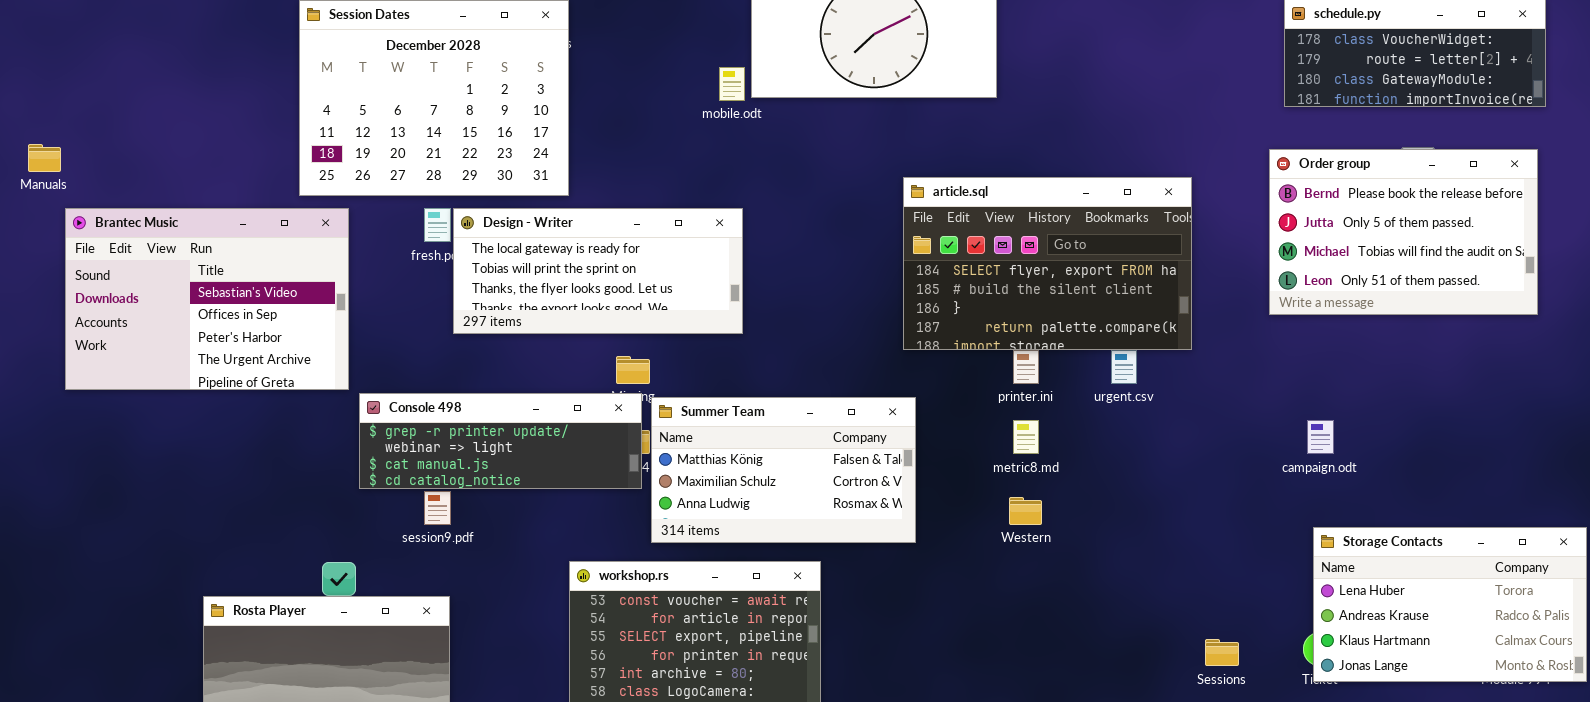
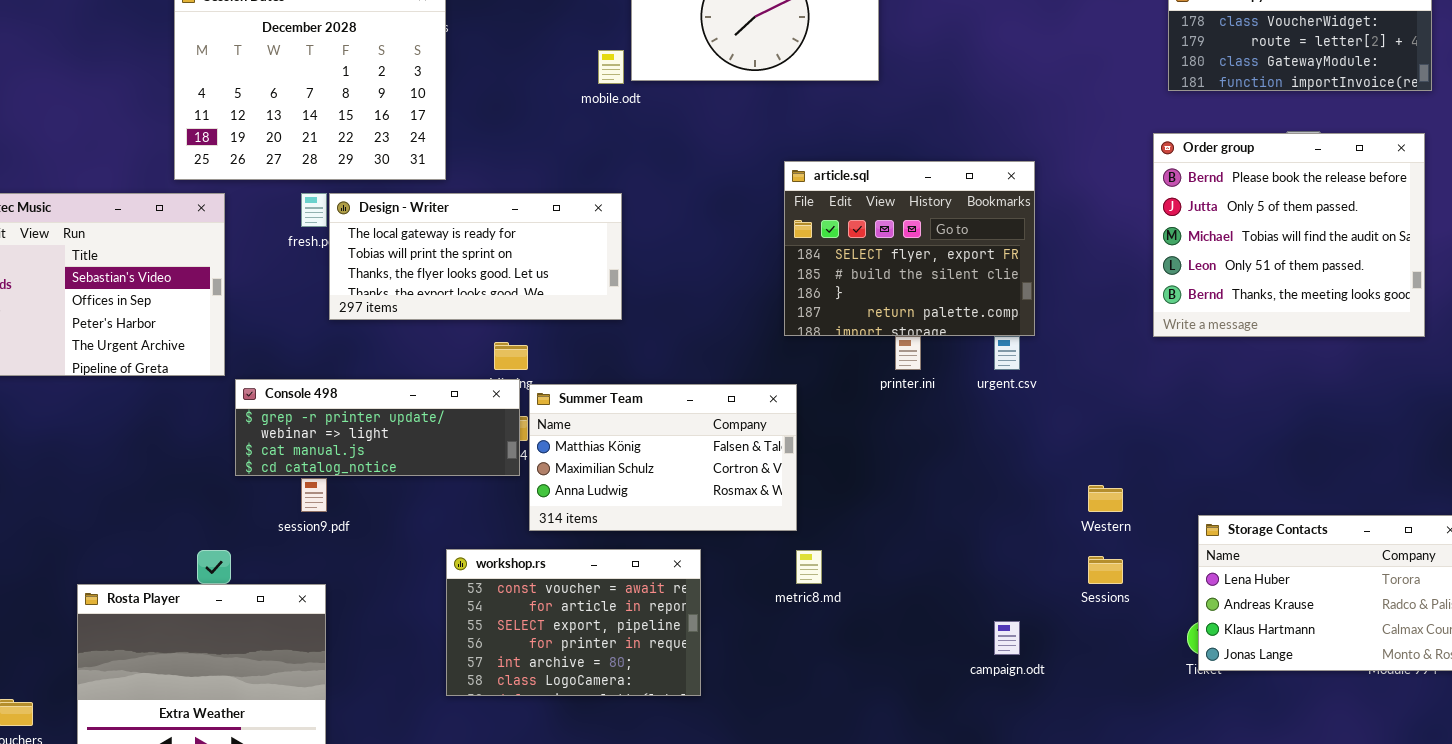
Order group: [1269,149,1538,315] -> [1153,133,1425,337], resized
article.sql: [903,177,1192,350] -> [784,161,1035,336], resized
metric8.md: [1013,420,1039,454] -> [796,550,822,584], moved
campaign.odt: [1307,420,1334,454] -> [994,621,1020,655], moved
Western: [1009,497,1042,525] -> [1088,485,1123,512], moved
Sessions: [1205,639,1239,666] -> [1088,556,1123,584], moved

